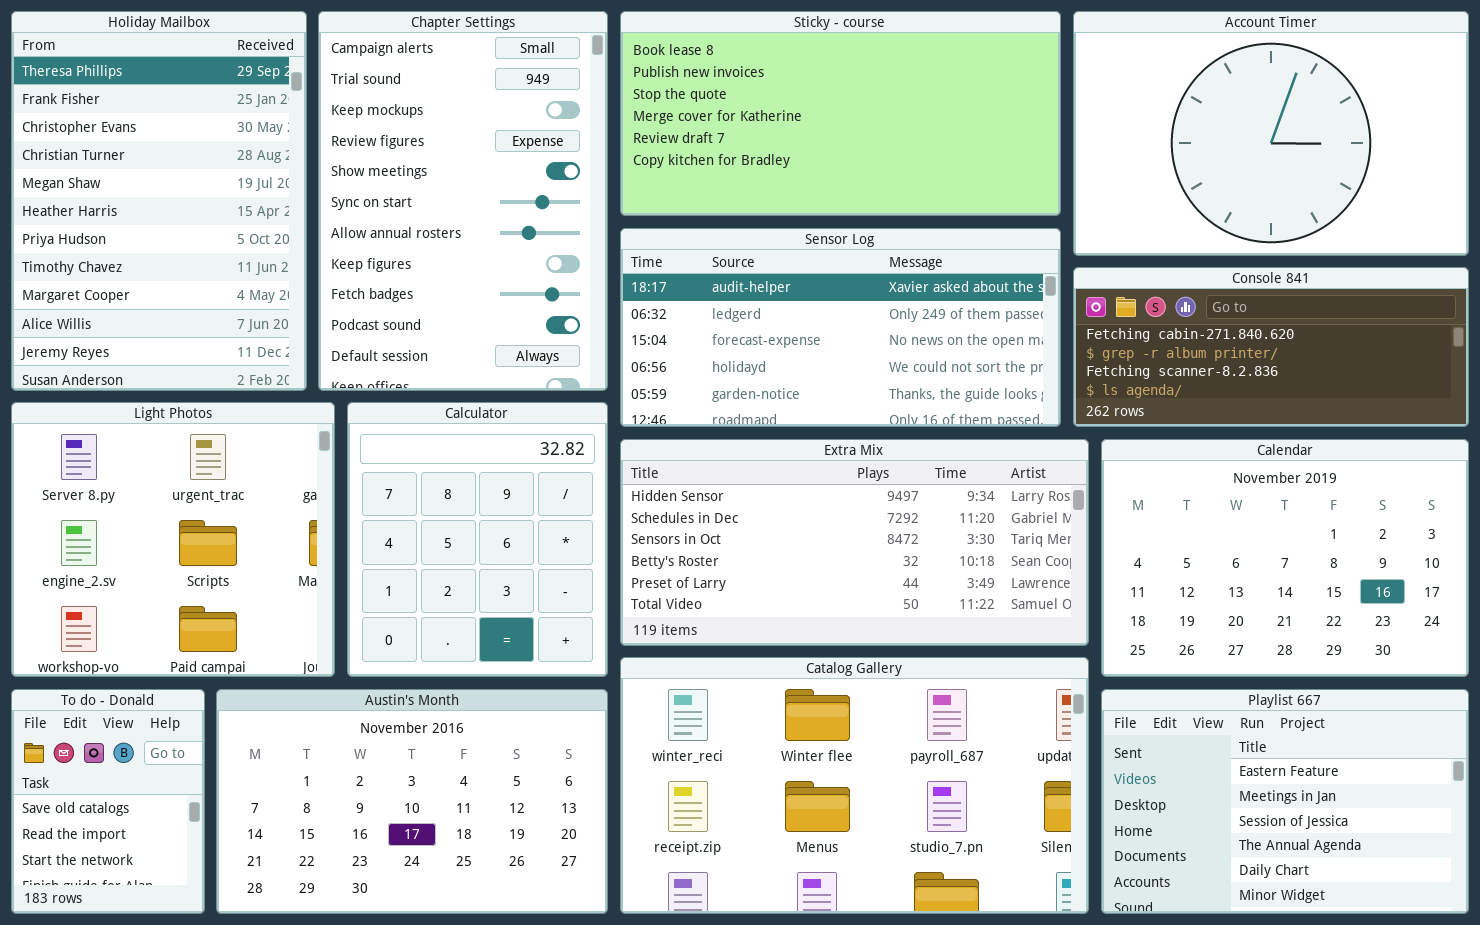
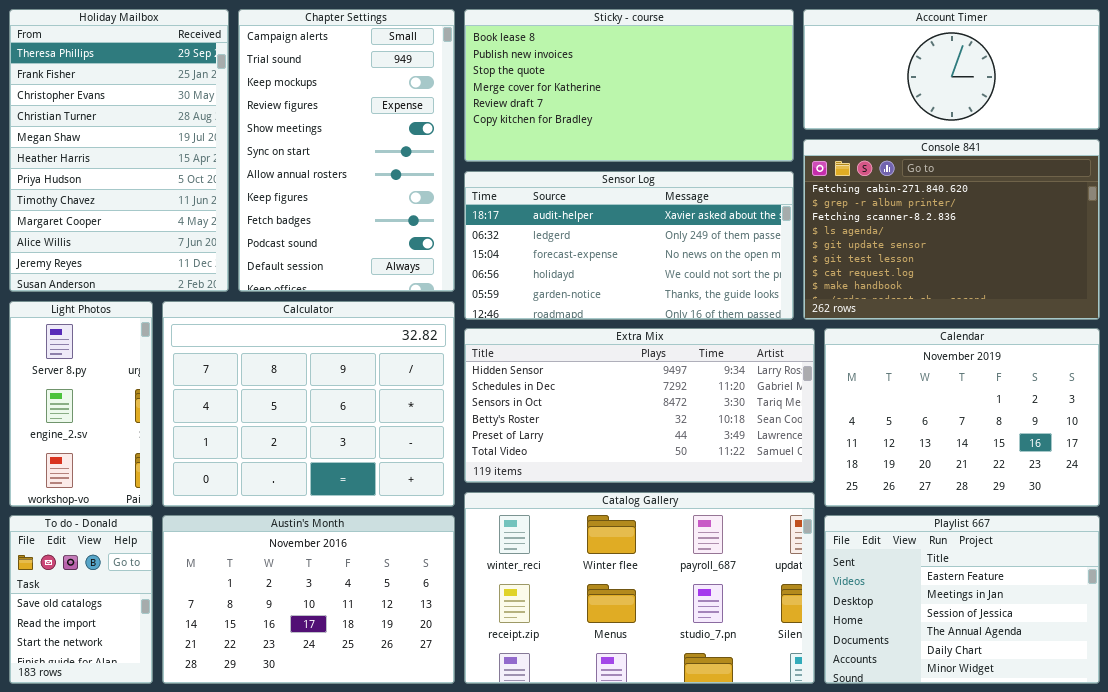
Account Timer: [1073,11,1469,256] -> [803,9,1100,130], resized
Console 841: [1073,267,1469,427] -> [803,139,1100,320], resized
Light Photos: [11,402,335,677] -> [9,301,153,507], resized
Calculator: [347,402,608,677] -> [162,301,455,507], resized

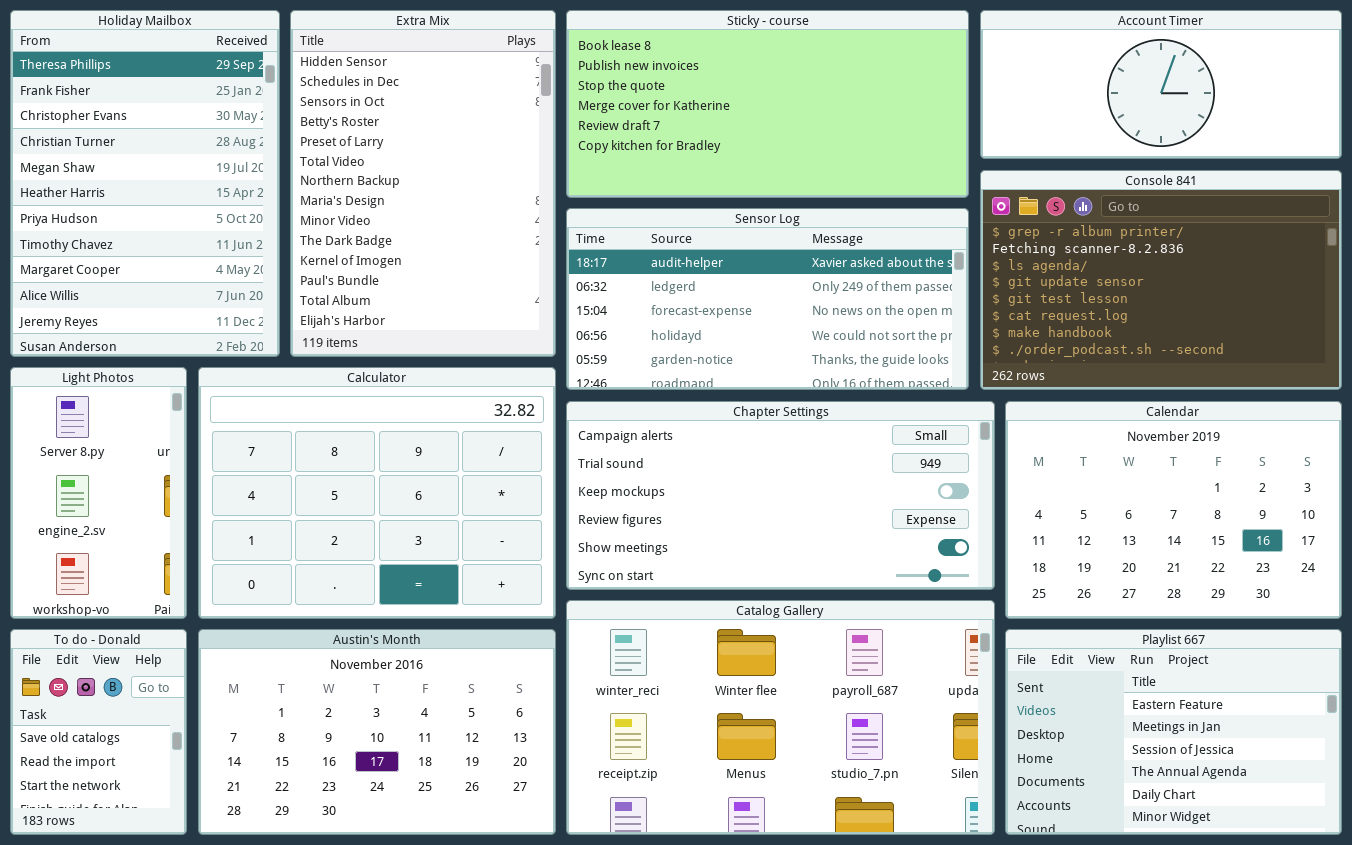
Chapter Settings: [238,9,455,292] -> [566,401,995,590], moved, resized
Console 841: [803,139,1100,320] -> [980,170,1342,390], scrolled down 1 row
Extra Mix: [464,328,815,483] -> [290,10,556,357], moved, resized

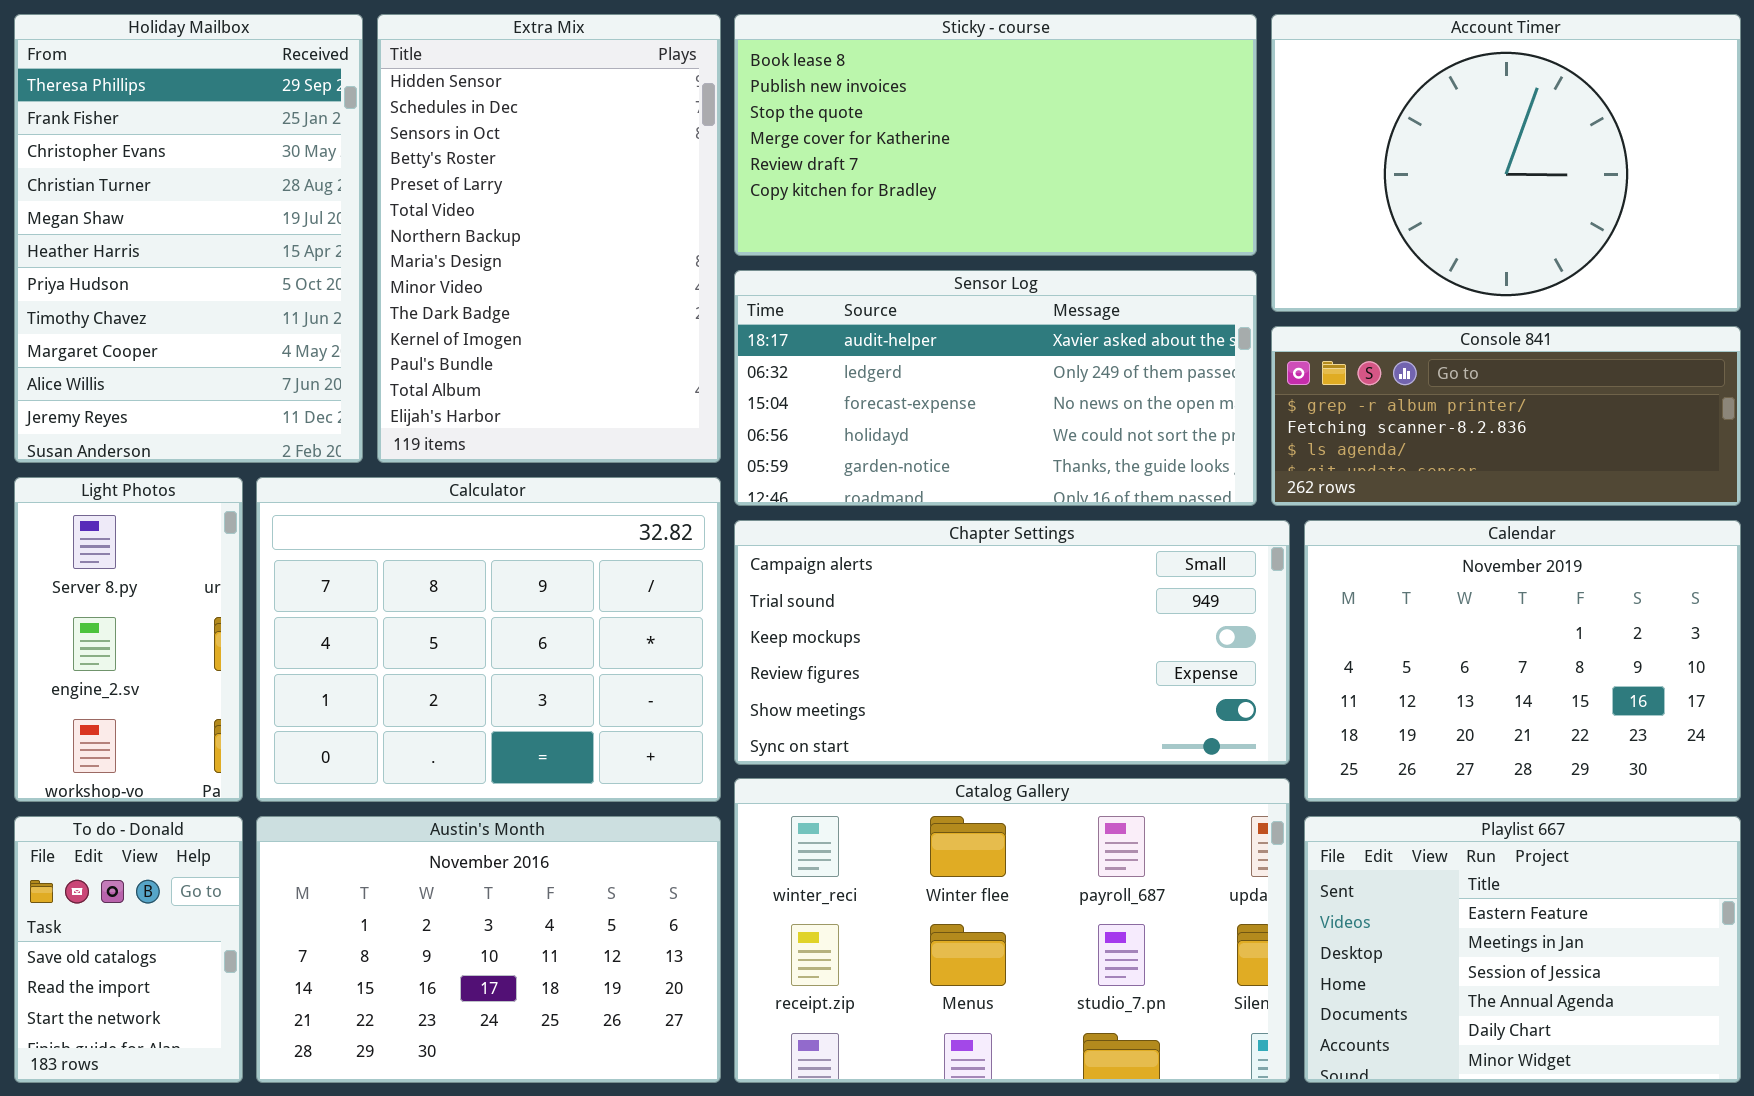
Account Timer: [980,10,1342,159] -> [1271,14,1741,312], resized
Console 841: [980,170,1342,390] -> [1271,326,1741,506], resized

